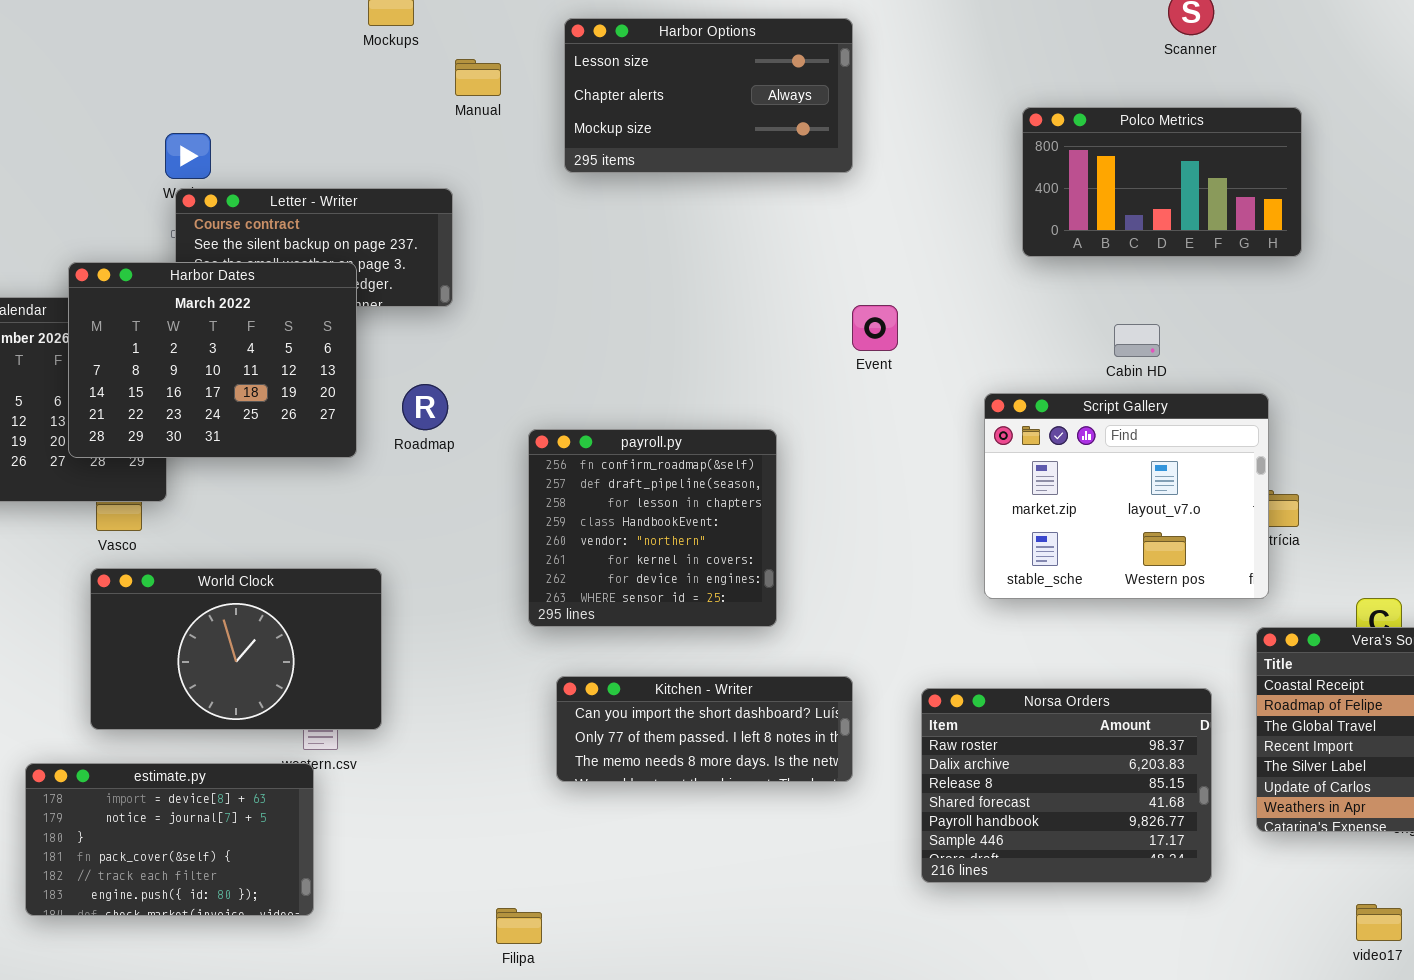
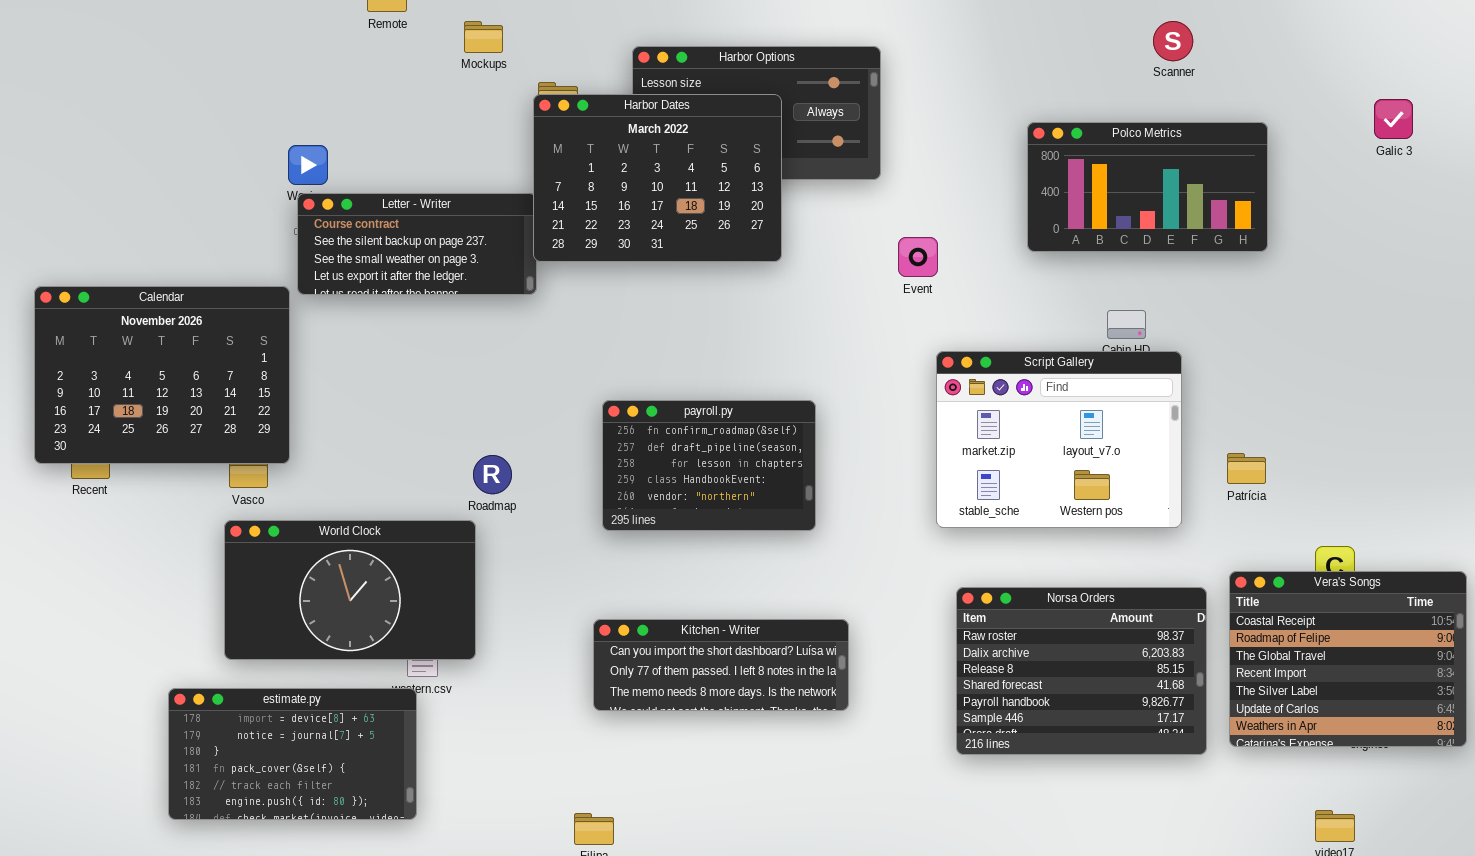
Harbor Dates: [68,262,357,458] -> [533,94,782,262], moved
Event: [852,305,898,351] -> [898,237,938,277], moved
Roadmap: [402,384,448,430] -> [473,455,512,494], moved
Script Gallery: [984,393,1269,599] -> [936,351,1182,528], moved
payroll.py: [528,429,777,627] -> [602,400,816,531], resized
Kitchen - Writer: [556,676,853,782] -> [593,619,849,711], moved
Norsa Orders: [921,688,1212,883] -> [956,587,1207,755], moved

